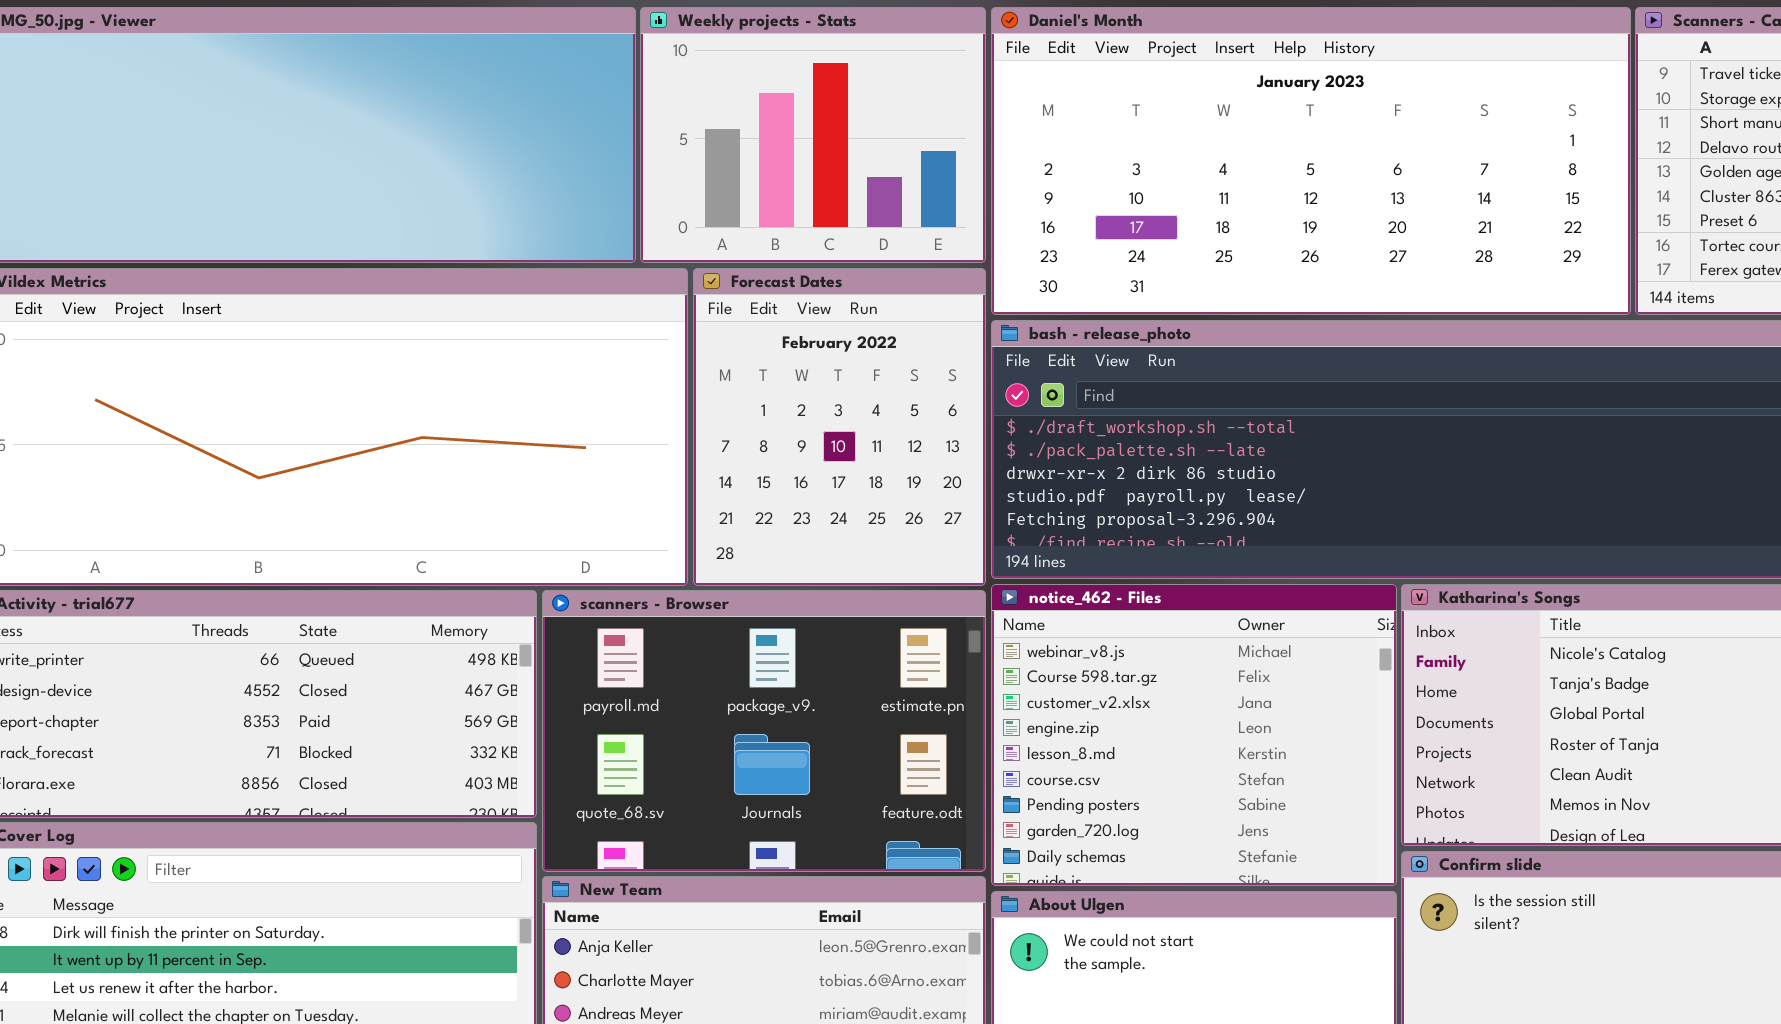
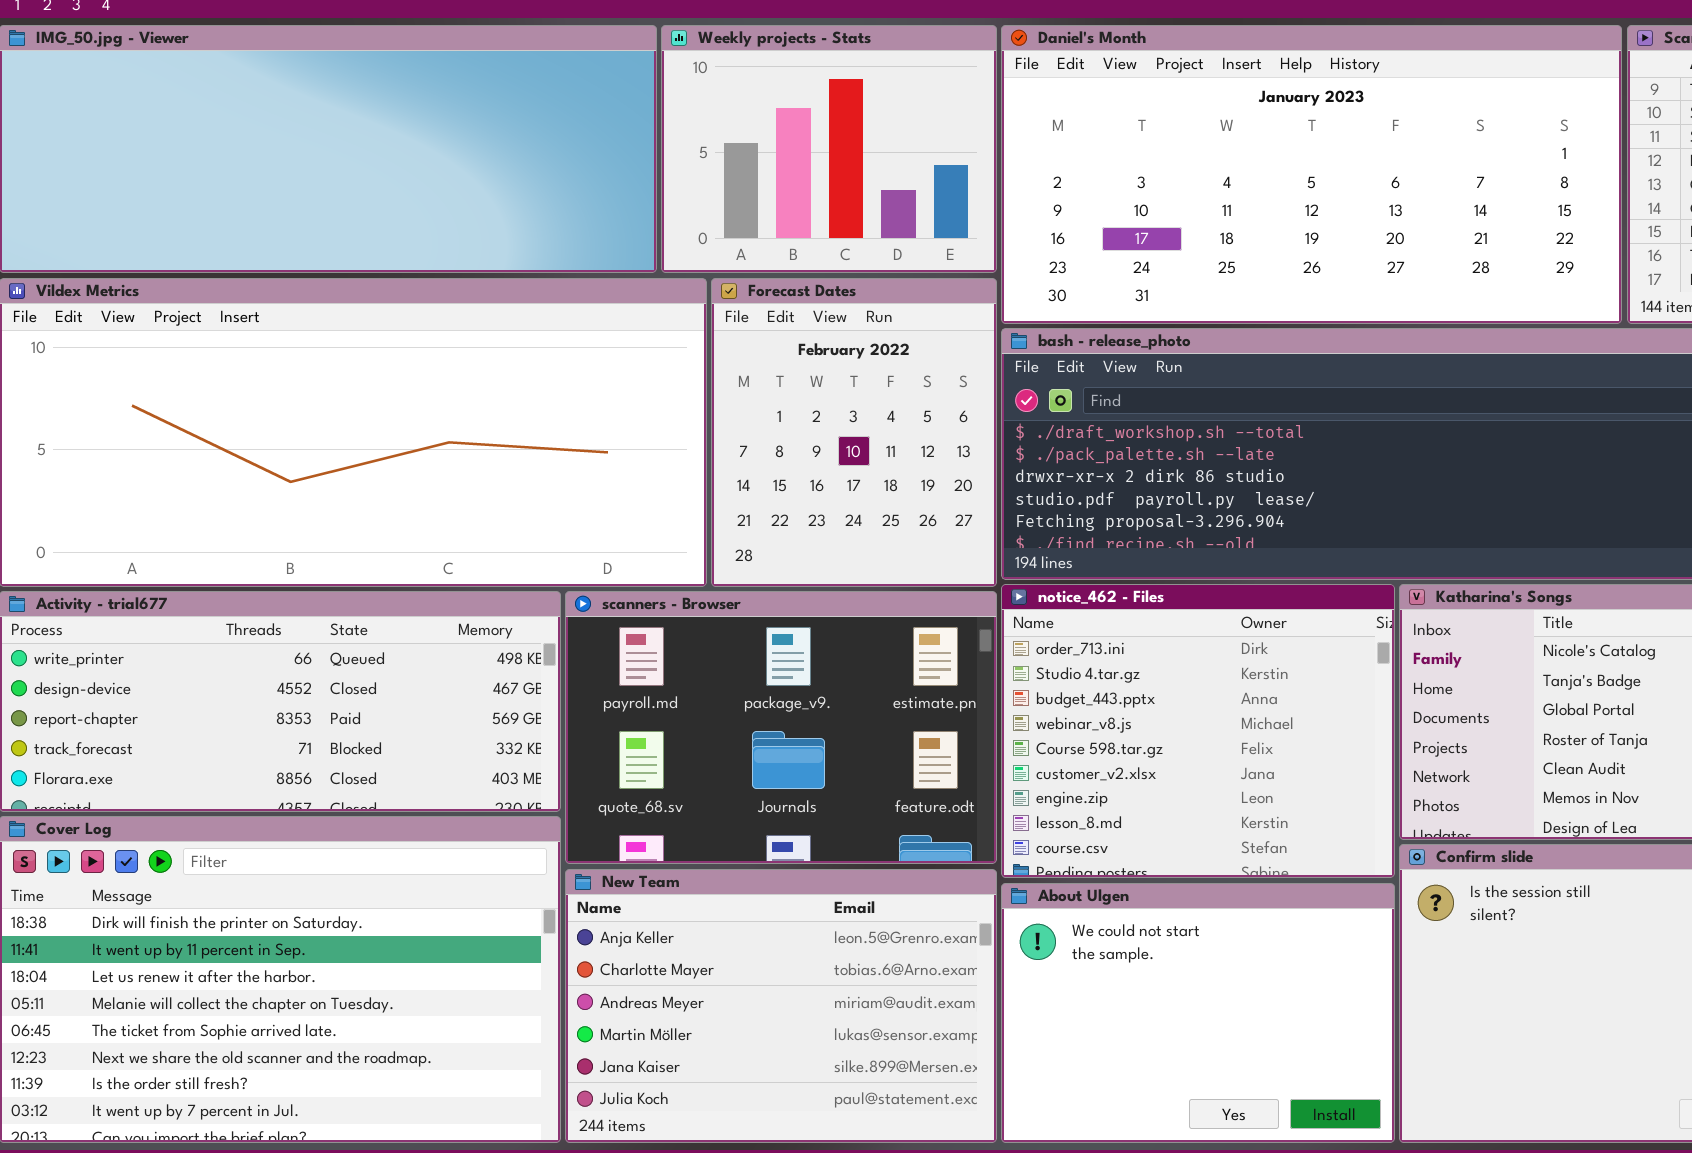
notice_462 - Files: [991,584,1397,886] -> [1001,584,1395,878], scrolled up 3 rows

